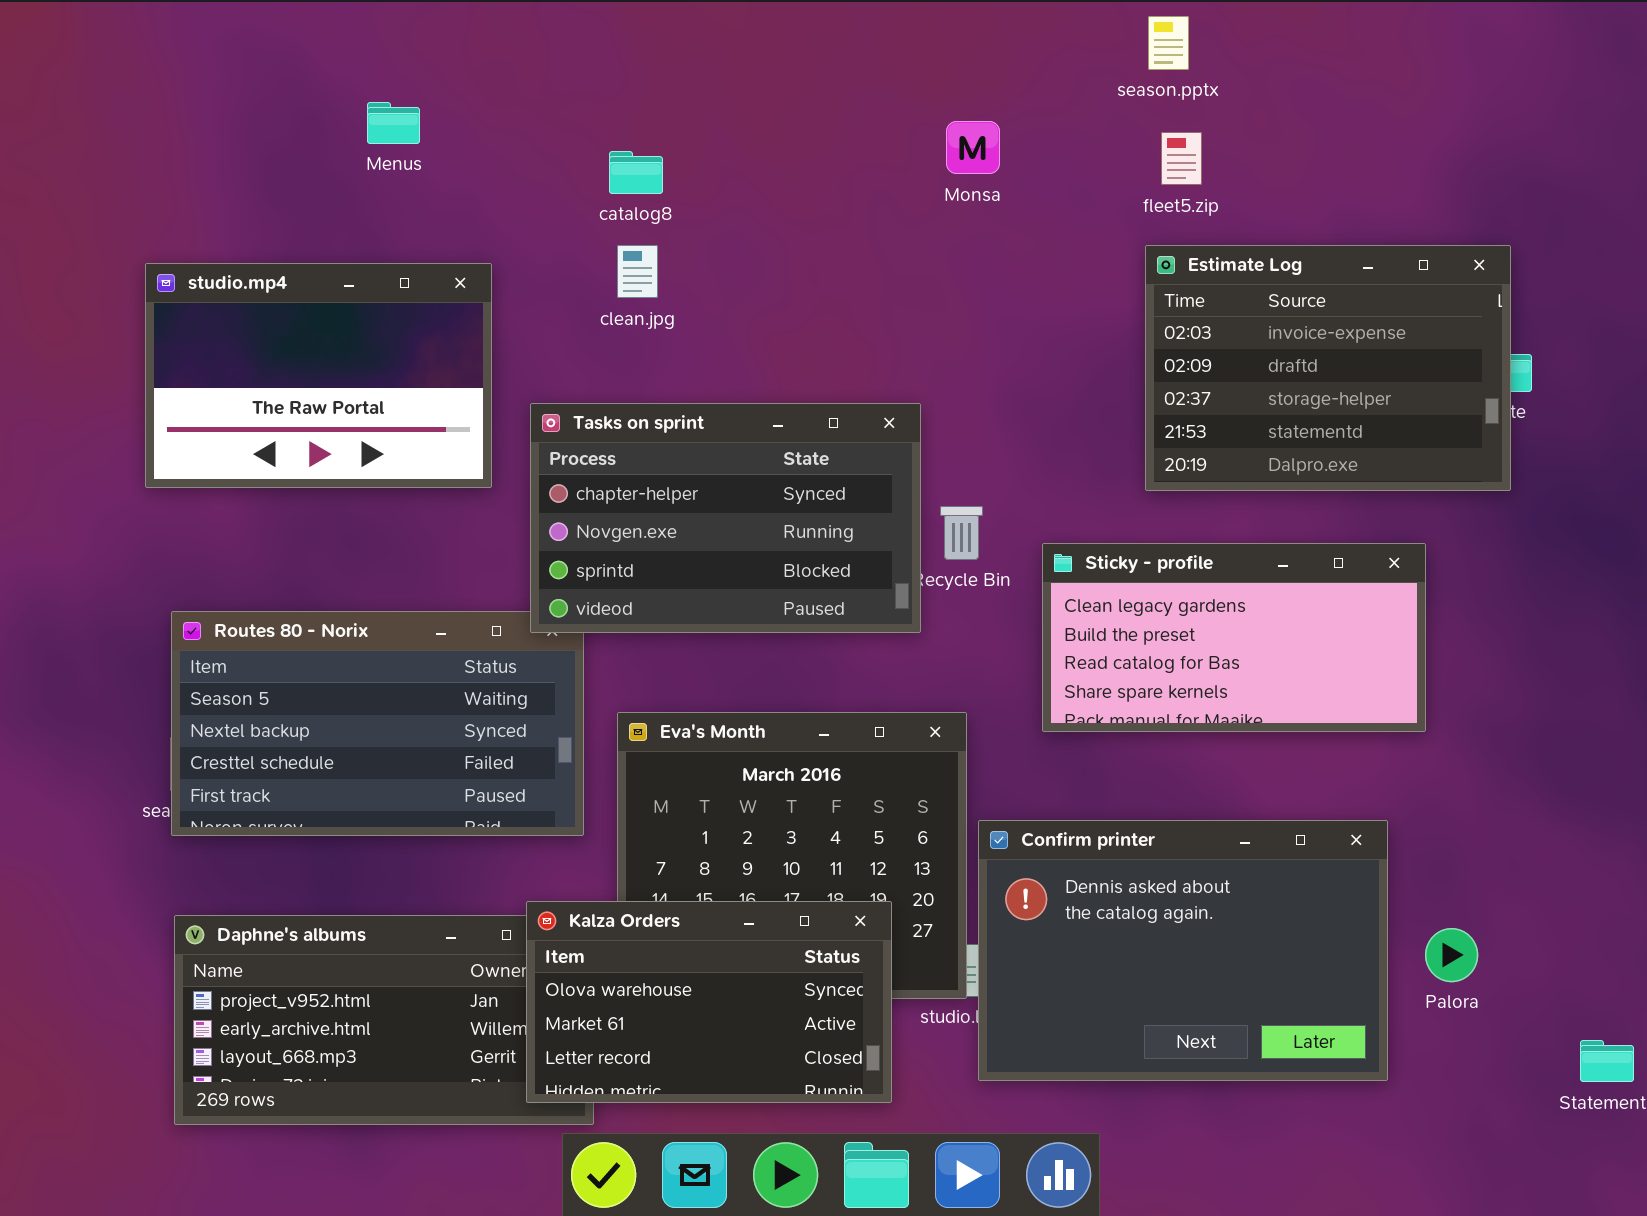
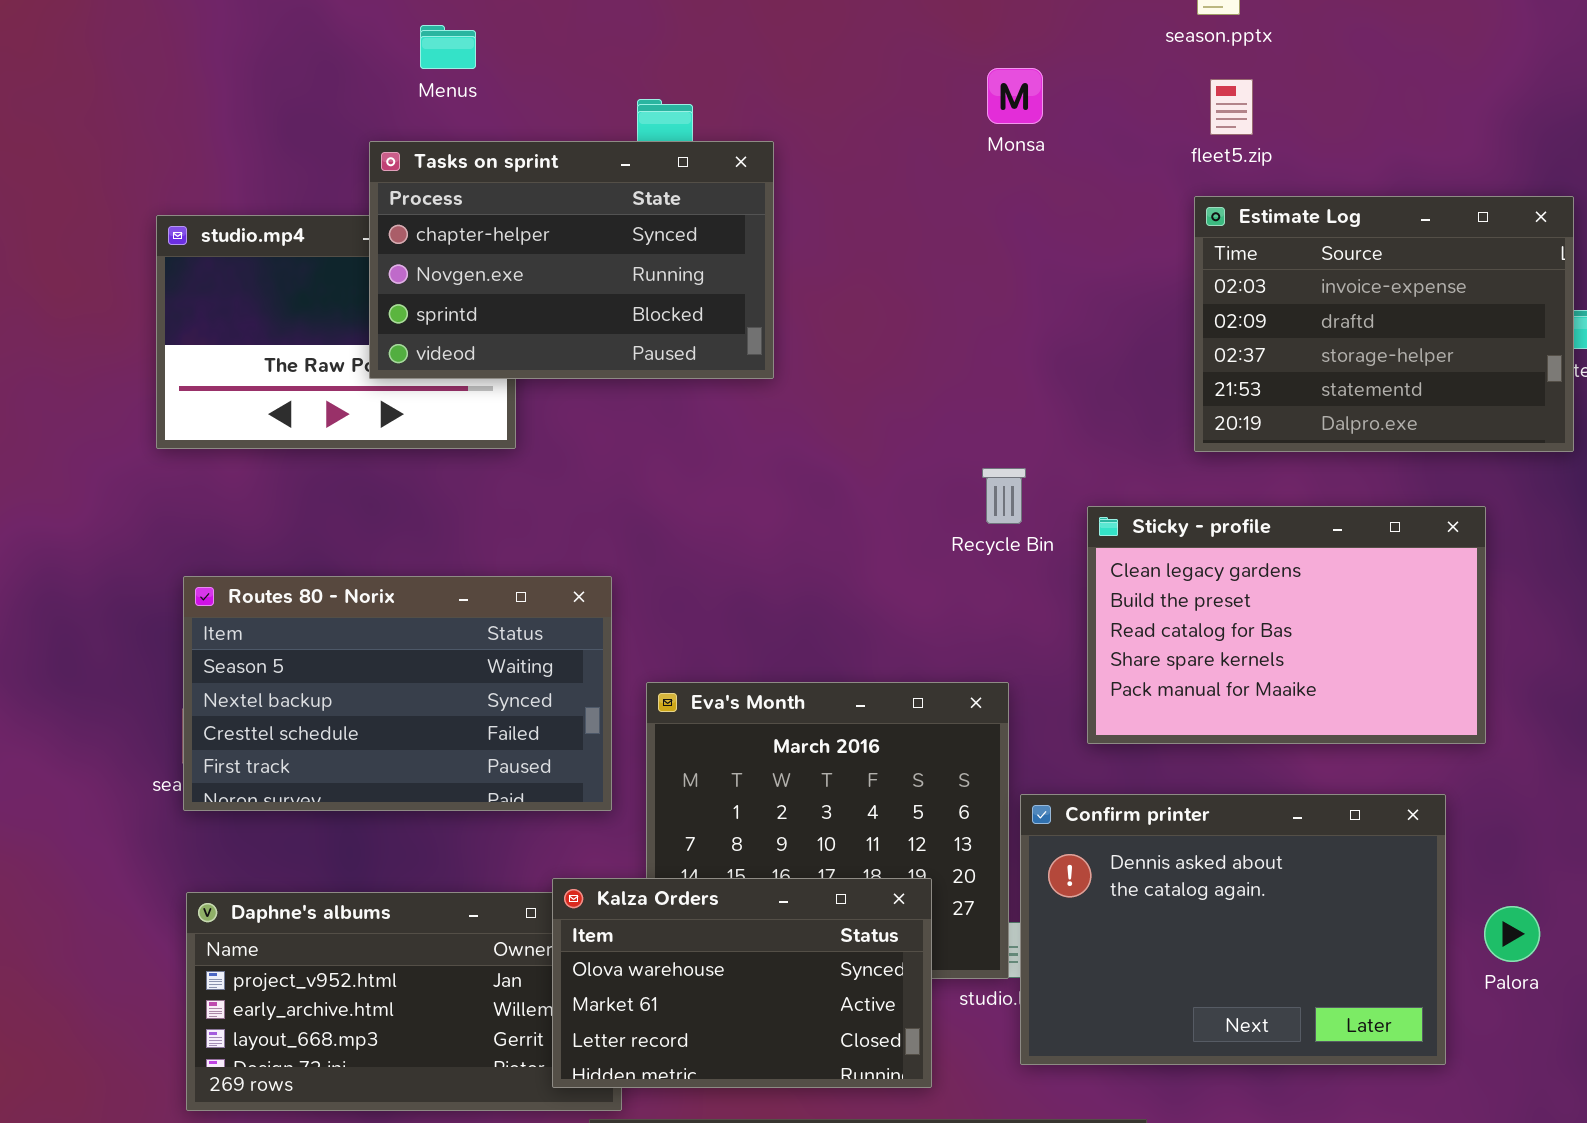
Menus: [367,102,420,144] -> [420,25,476,69], moved
Tasks on sprint: [530,403,921,633] -> [369,141,774,379], moved
Sticky - profile: [1042,543,1426,732] -> [1087,506,1486,744], resized

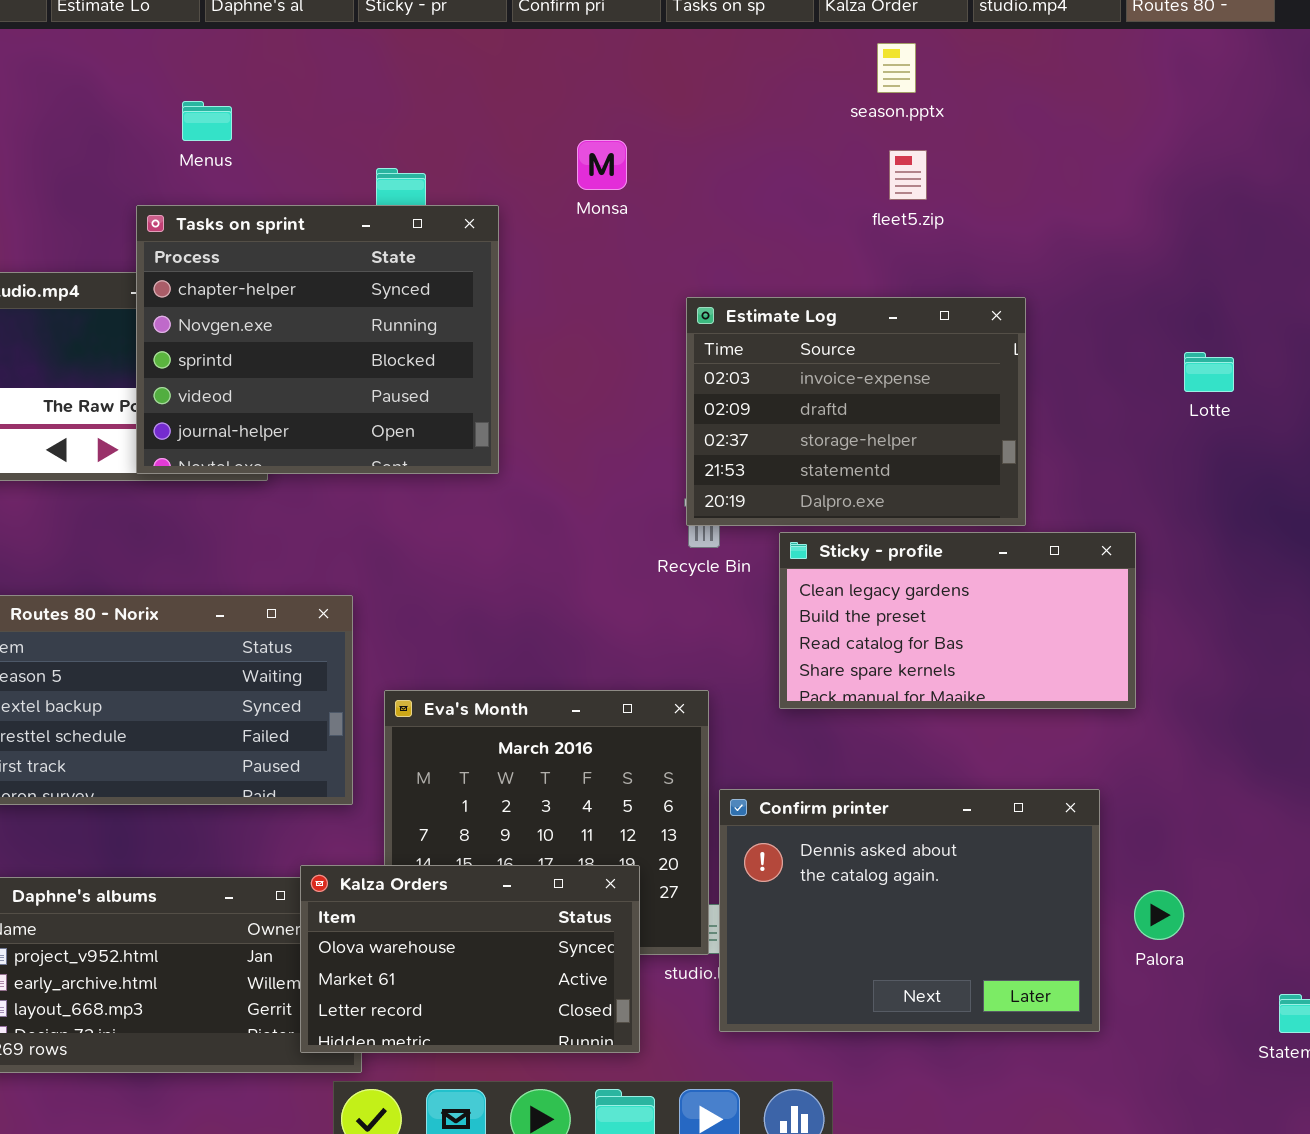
Monsa: [987,68,1043,124] -> [577,140,627,190], moved
Tasks on sprint: [369,141,774,379] -> [136,205,499,474], resized
Estimate Log: [1194,196,1574,452] -> [686,297,1026,526], moved
Sticky - profile: [1087,506,1486,744] -> [779,532,1136,709], resized

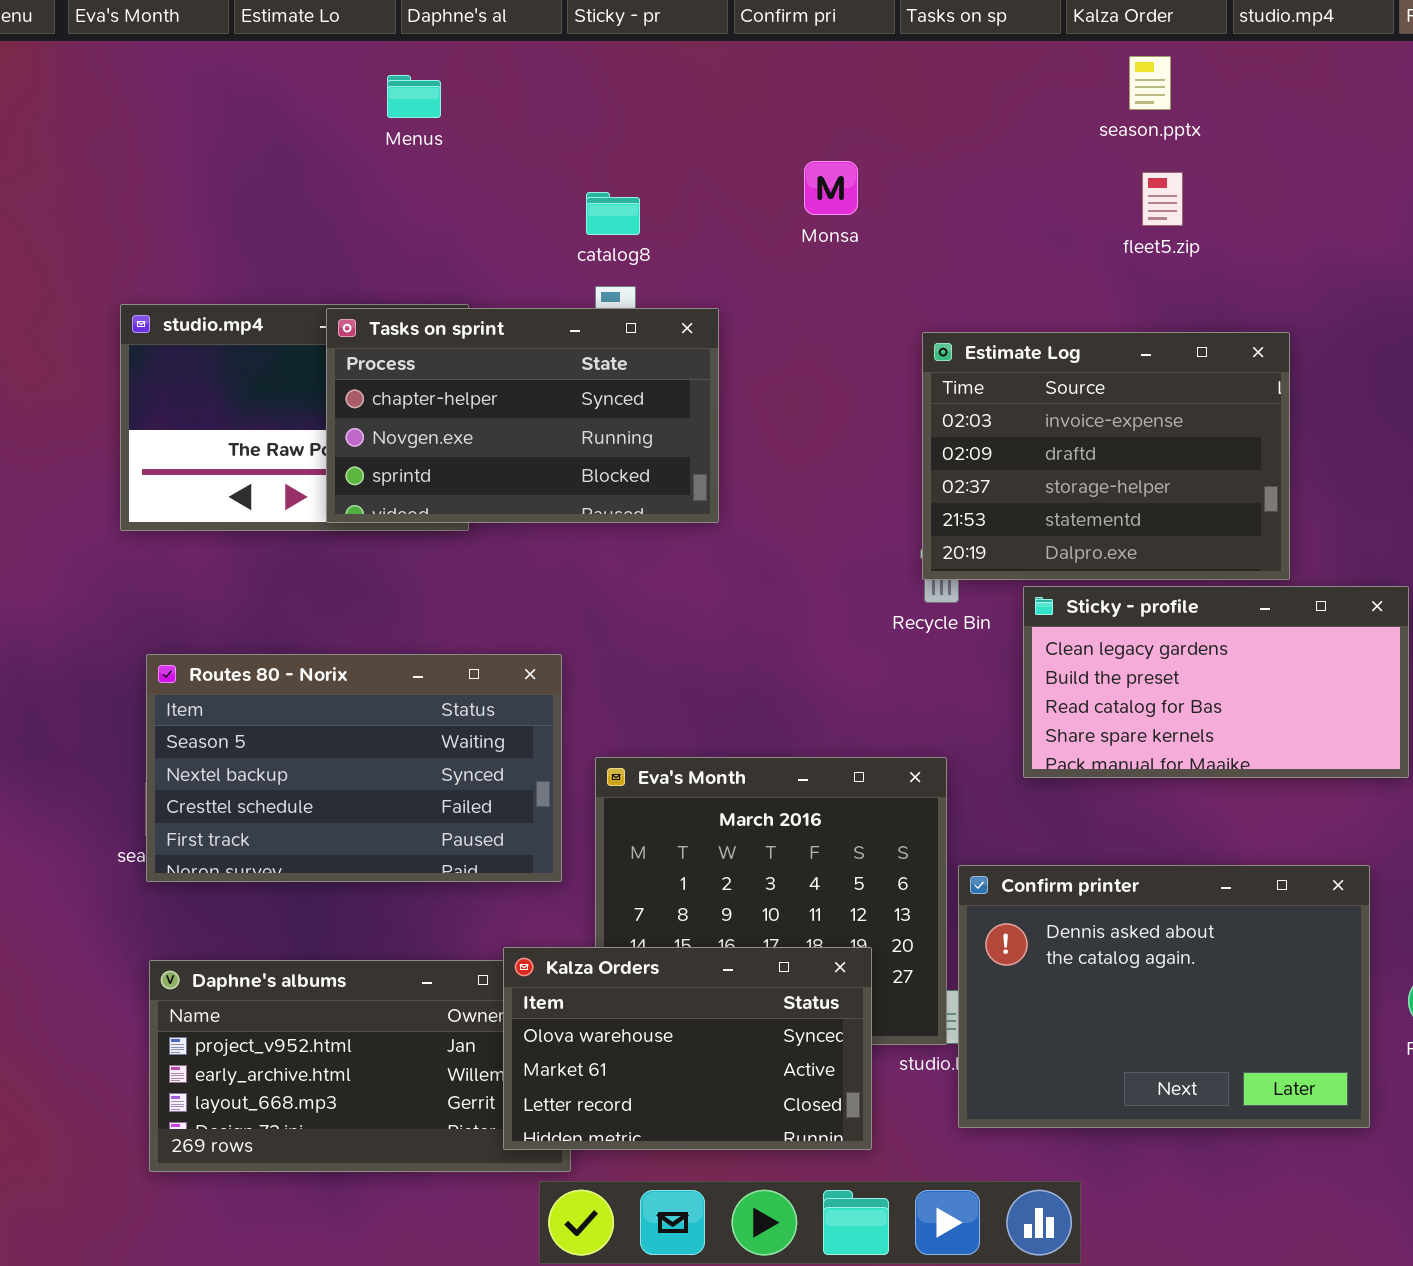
Menus: [182,101,232,141] -> [387,75,441,118], moved
Tasks on sprint: [136,205,499,474] -> [326,308,719,523], resized

